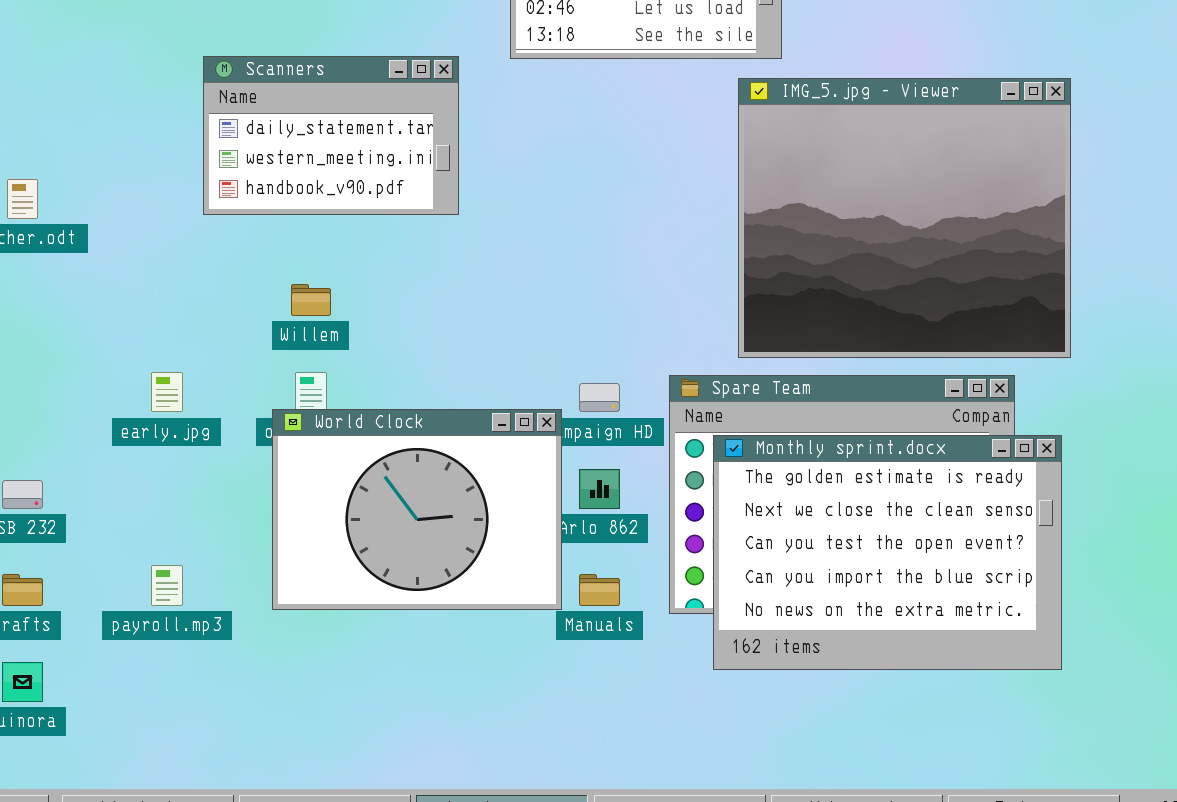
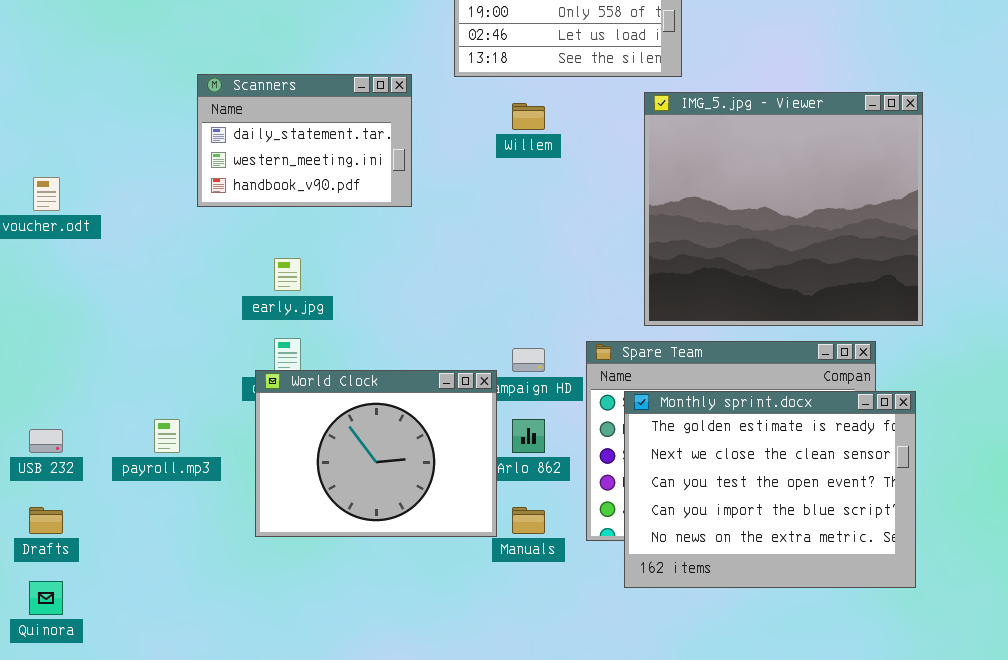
Willem: [291,284,331,316] -> [512,103,545,130], moved
early.jpg: [151,372,183,412] -> [274,258,301,291], moved
payroll.mp3: [151,565,183,606] -> [154,419,180,453], moved

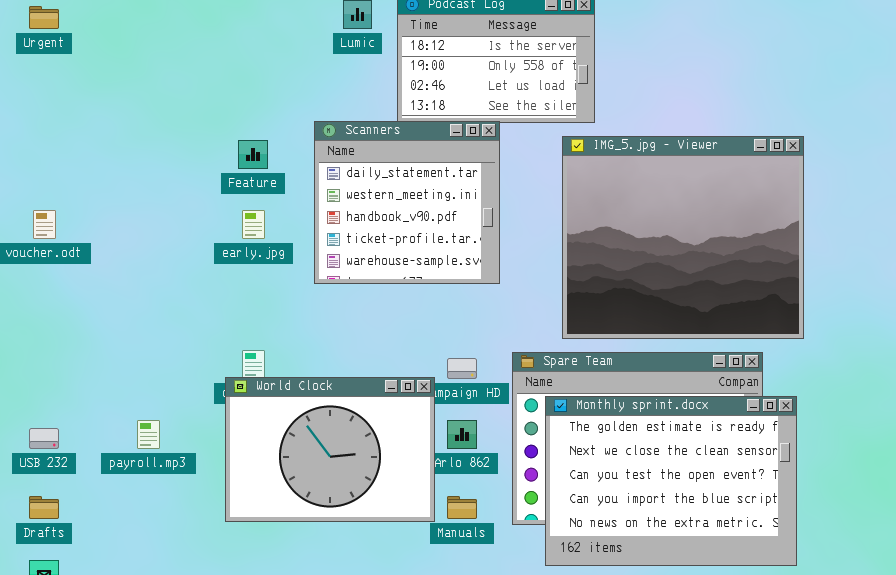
Scanners: [197,74,412,207] -> [314,121,500,284], moved, resized
early.jpg: [274,258,301,291] -> [242,210,265,239], moved

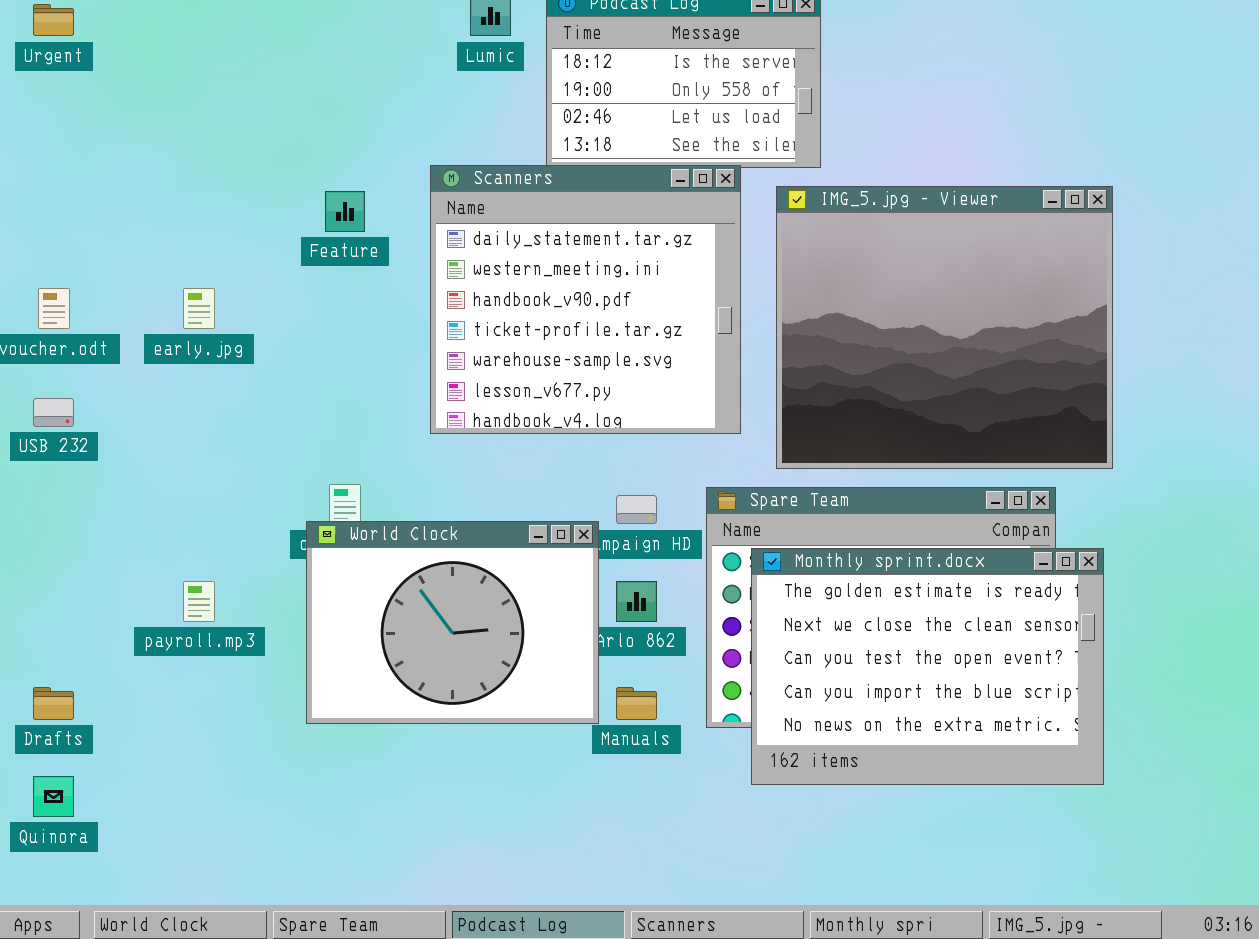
Scanners: [314,121,500,284] -> [430,165,741,434], resized
early.jpg: [242,210,265,239] -> [183,288,215,329], moved
USB 232: [29,428,59,449] -> [33,398,74,427], moved

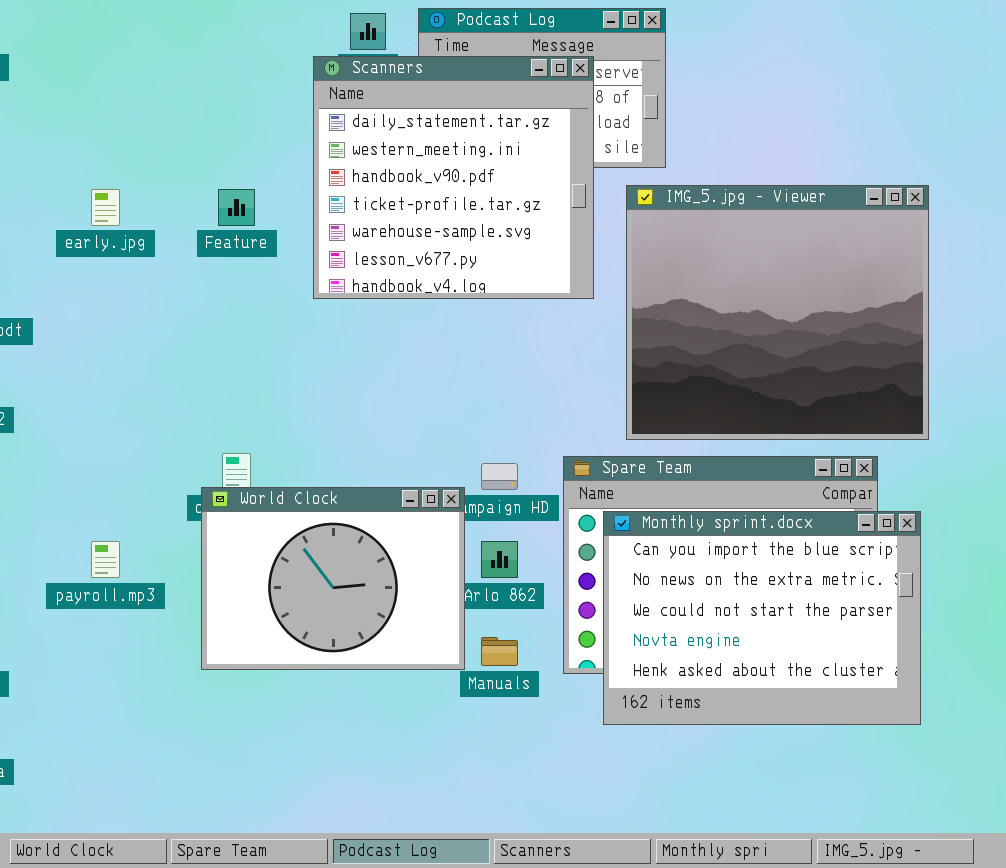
Scanners: [430,165,741,434] -> [313,56,594,299], moved
early.jpg: [183,288,215,329] -> [91,189,120,226], moved
Monthly sprint.docx: [751,548,1104,785] -> [603,511,921,725], scrolled down 3 rows

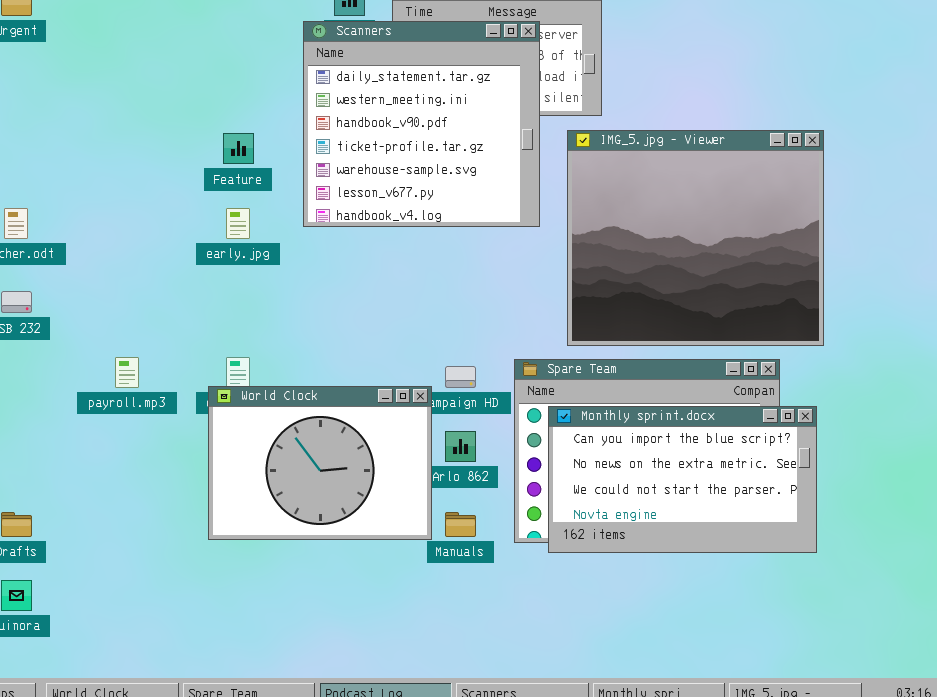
early.jpg: [91,189,120,226] -> [226,208,250,239], moved
Monthly sprint.docx: [603,511,921,725] -> [548,406,817,553], resized
payroll.mp3: [91,541,120,578] -> [115,357,139,388], moved

